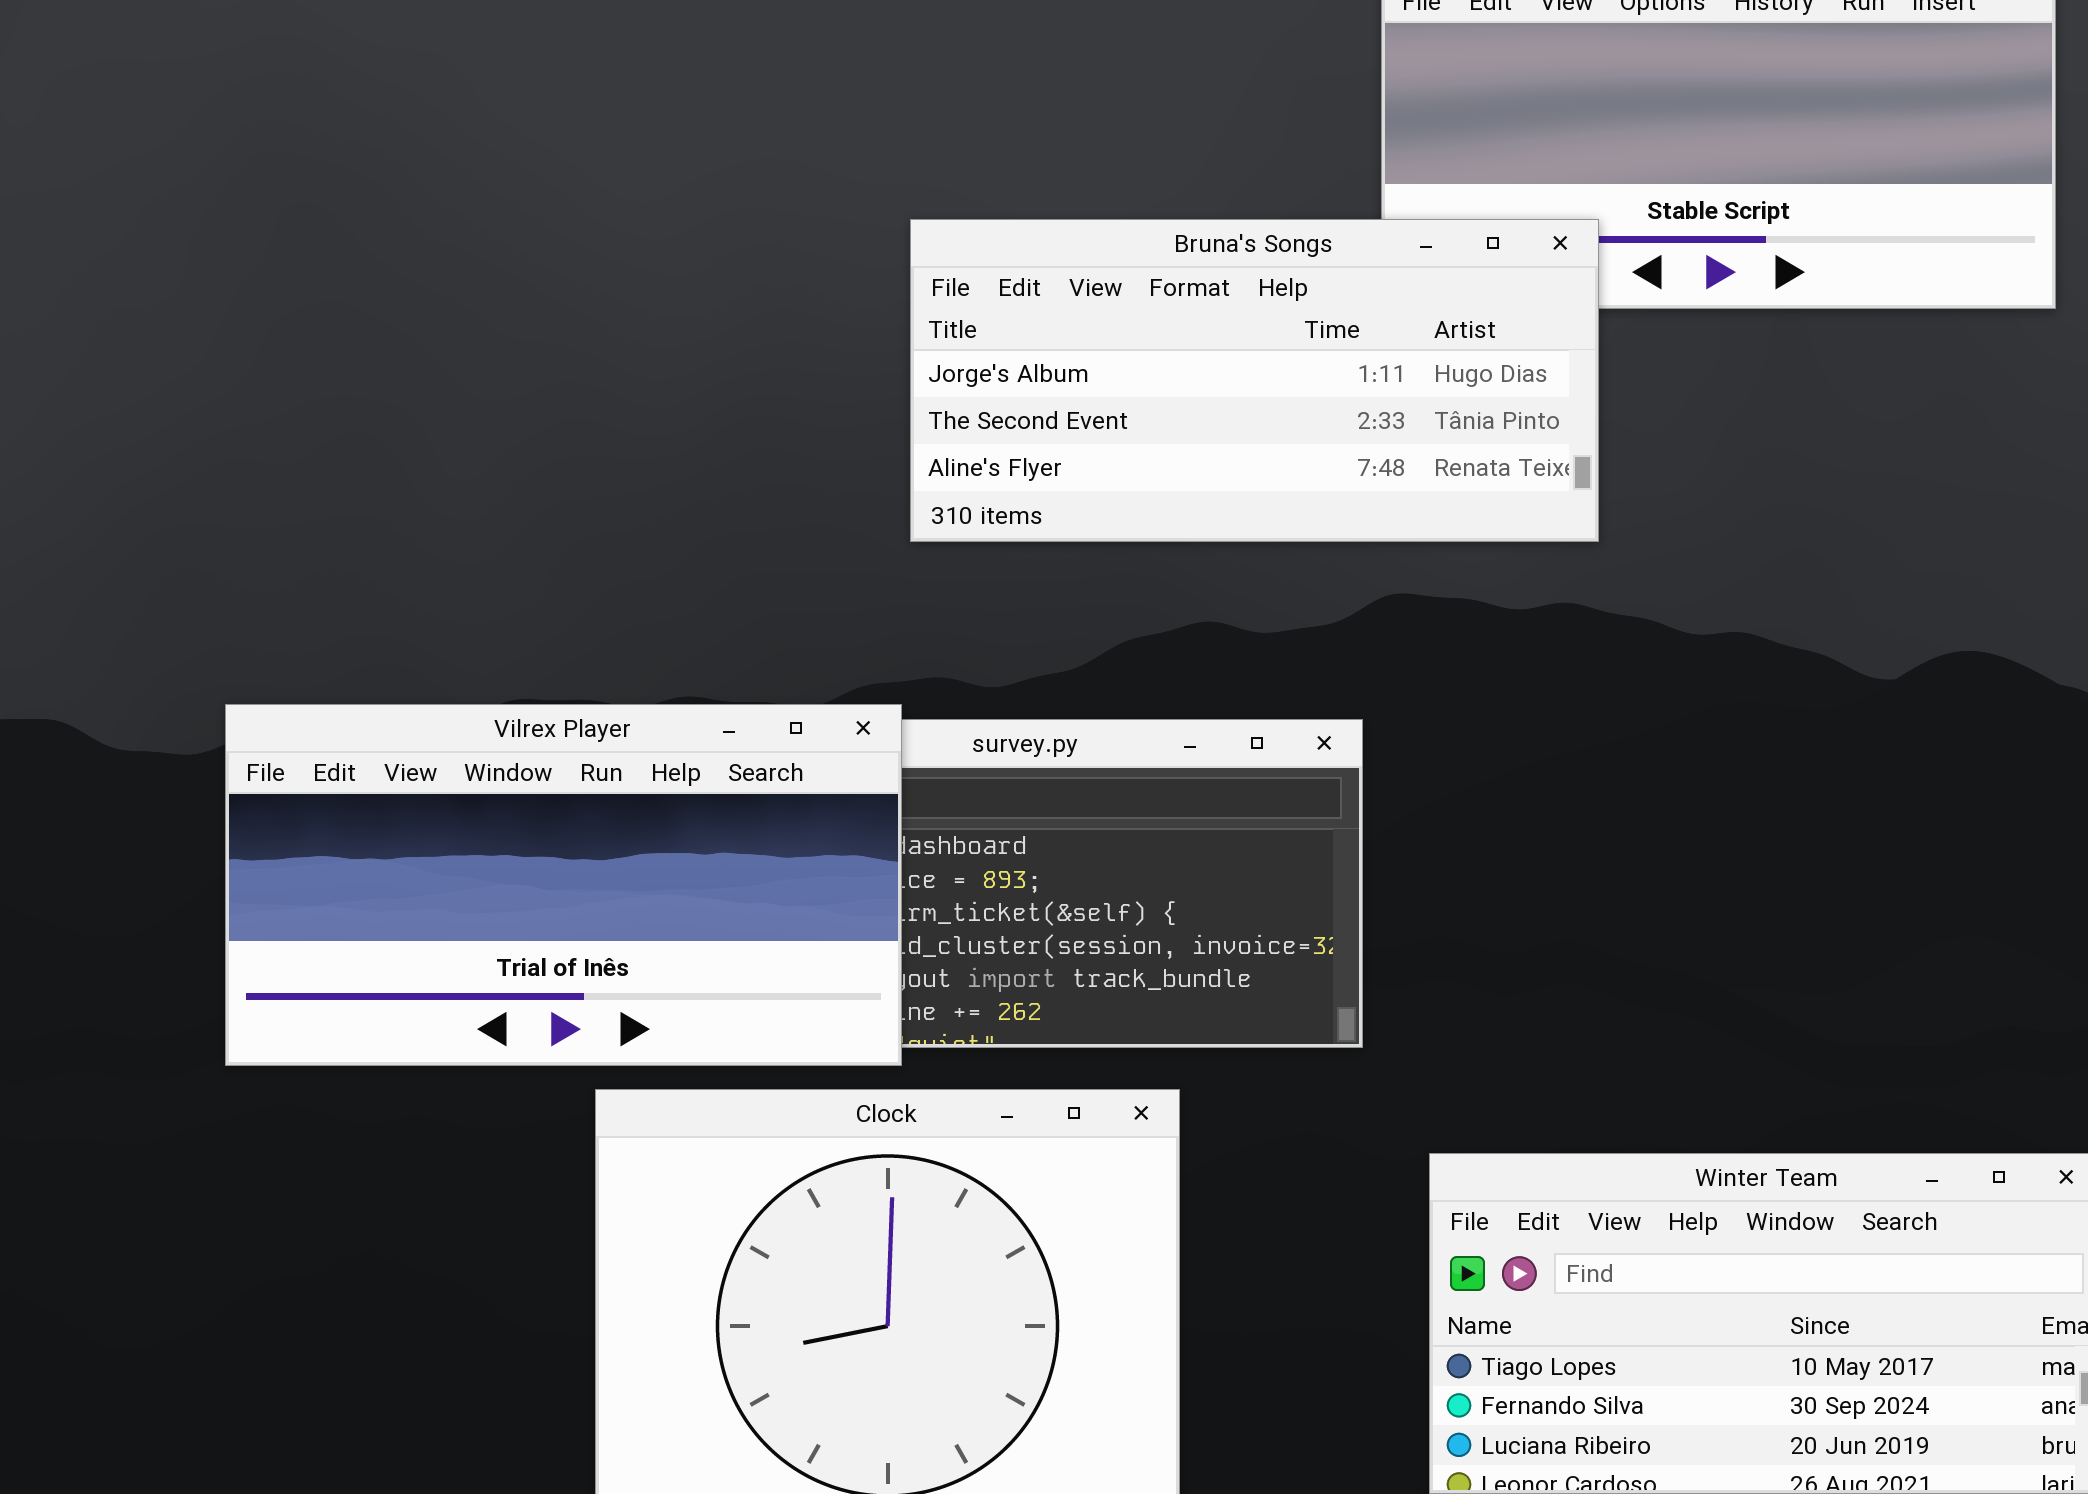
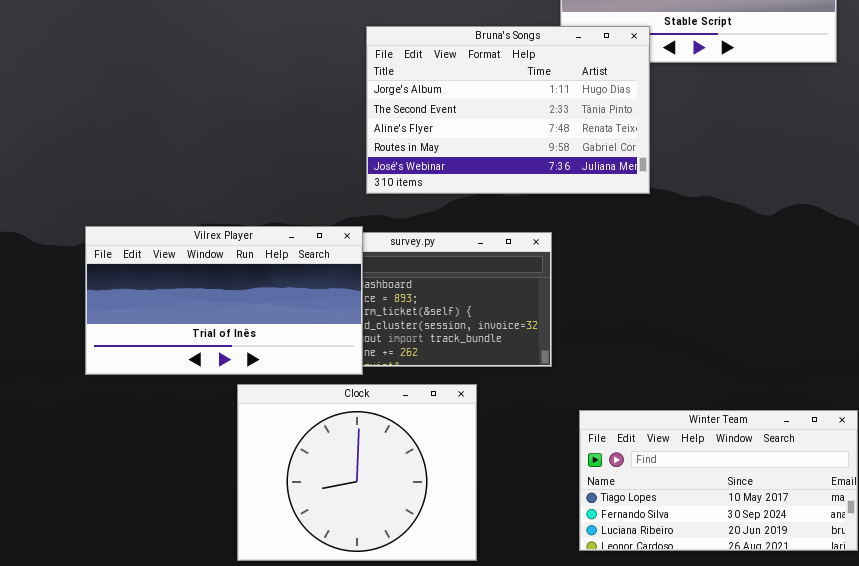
Bruna's Songs: [910,219,1599,542] -> [366,26,650,194], resized

